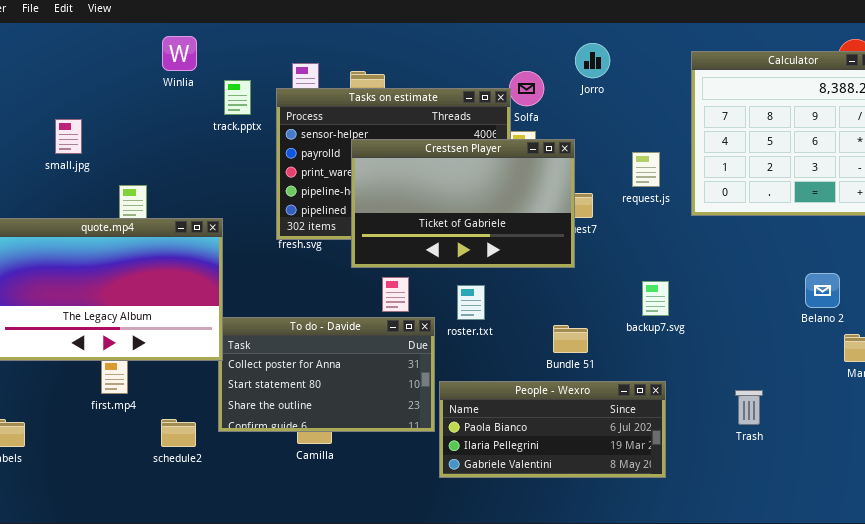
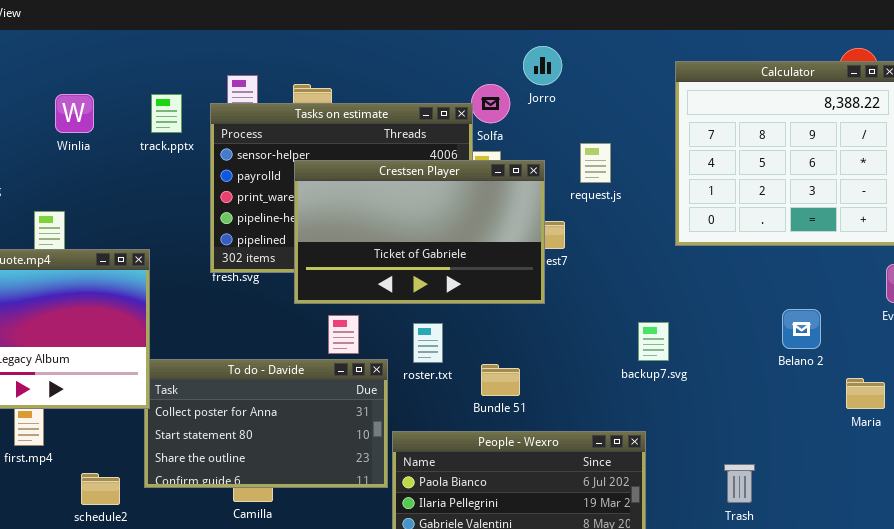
Winlia: [162,36,197,71] -> [55,94,94,133], moved
Jorro: [575,43,610,78] -> [523,46,562,85], moved
request.js: [632,152,660,187] -> [580,143,611,183], moved
Belano 2: [805,273,840,308] -> [782,309,821,349], moved
backup7.svg: [642,281,669,316] -> [638,322,669,361], moved
Bundle 51: [553,325,588,353] -> [481,364,520,396], moved
Trash: [735,390,763,425] -> [724,464,755,503], moved

